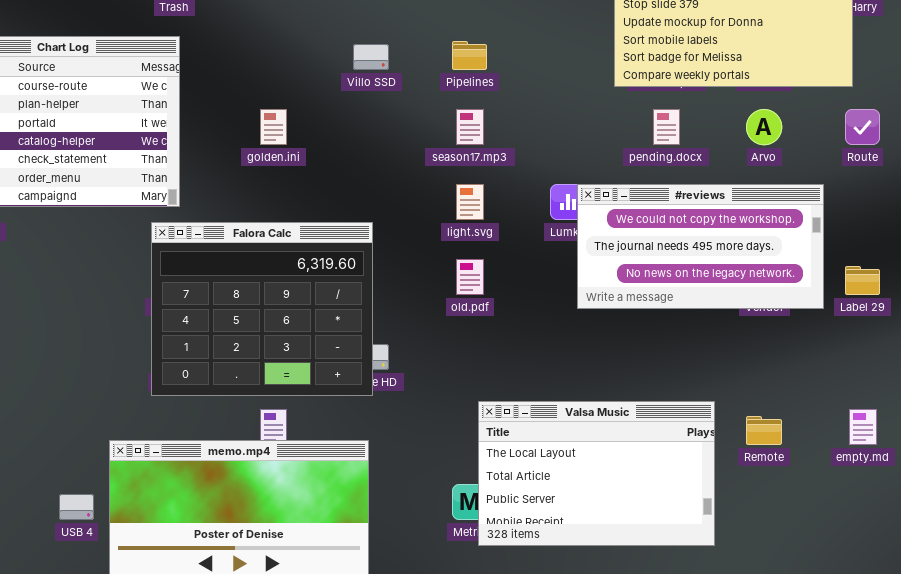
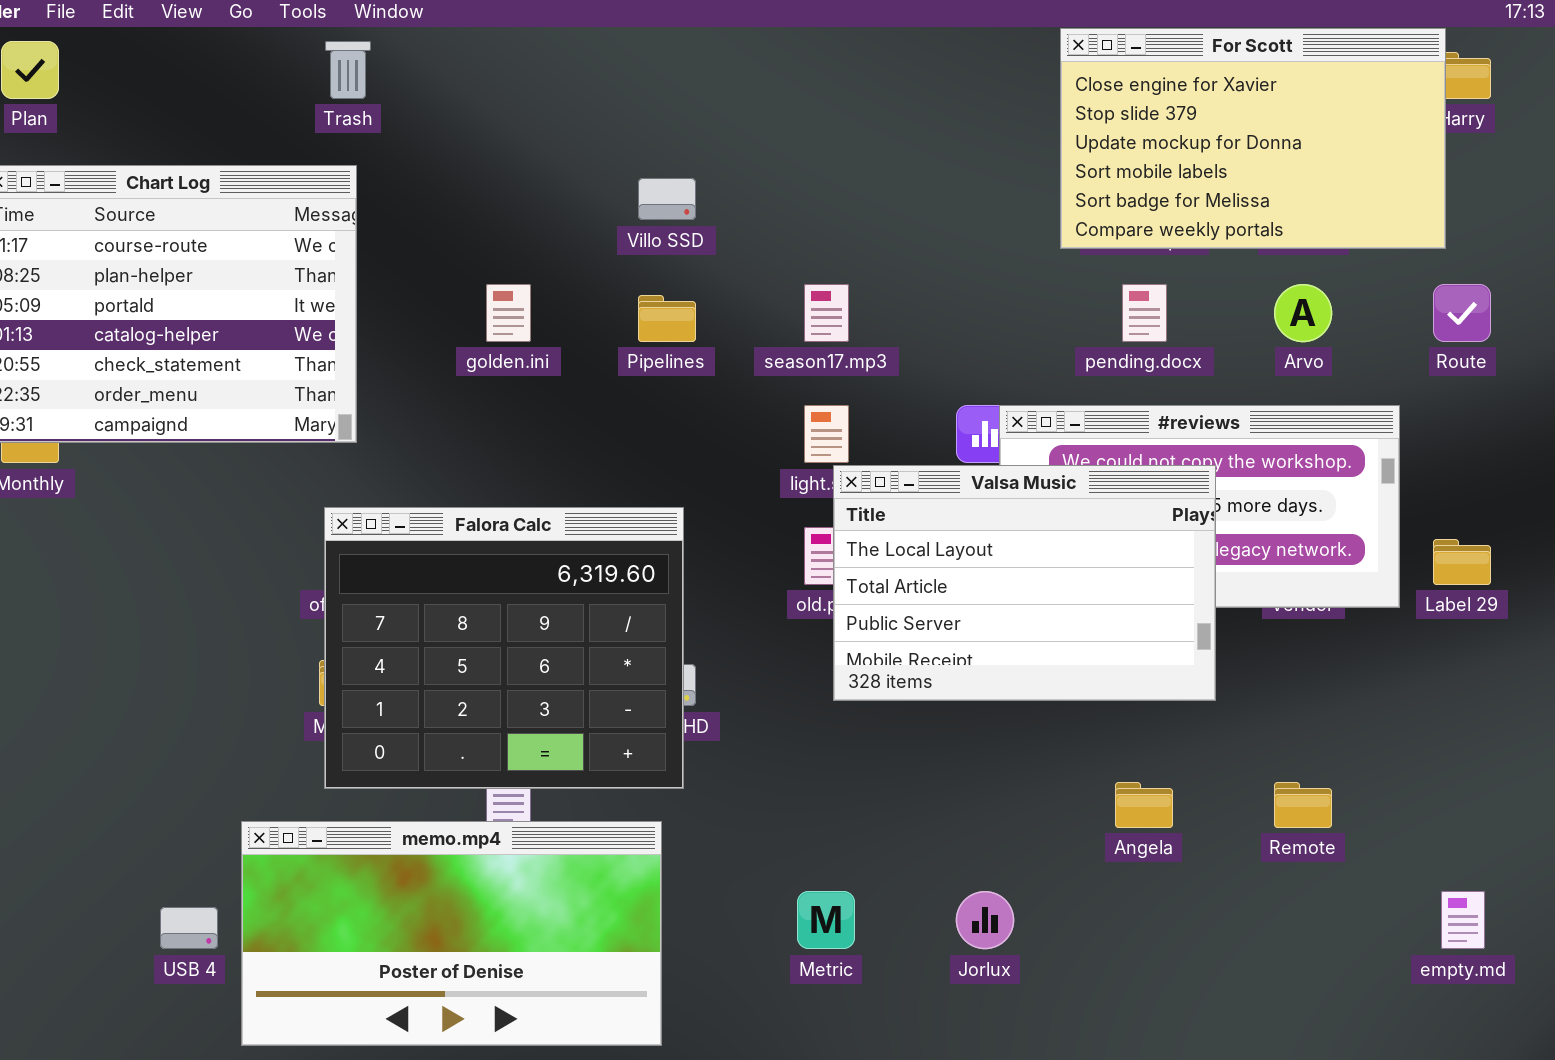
Pipelines: [452,41,487,70] -> [638,295,696,342], moved
Falora Calc: [151,222,373,396] -> [324,507,684,789], moved
Valsa Music: [478,401,715,546] -> [833,465,1216,701], moved
empty.md: [849,409,877,445] -> [1441,891,1485,949], moved

